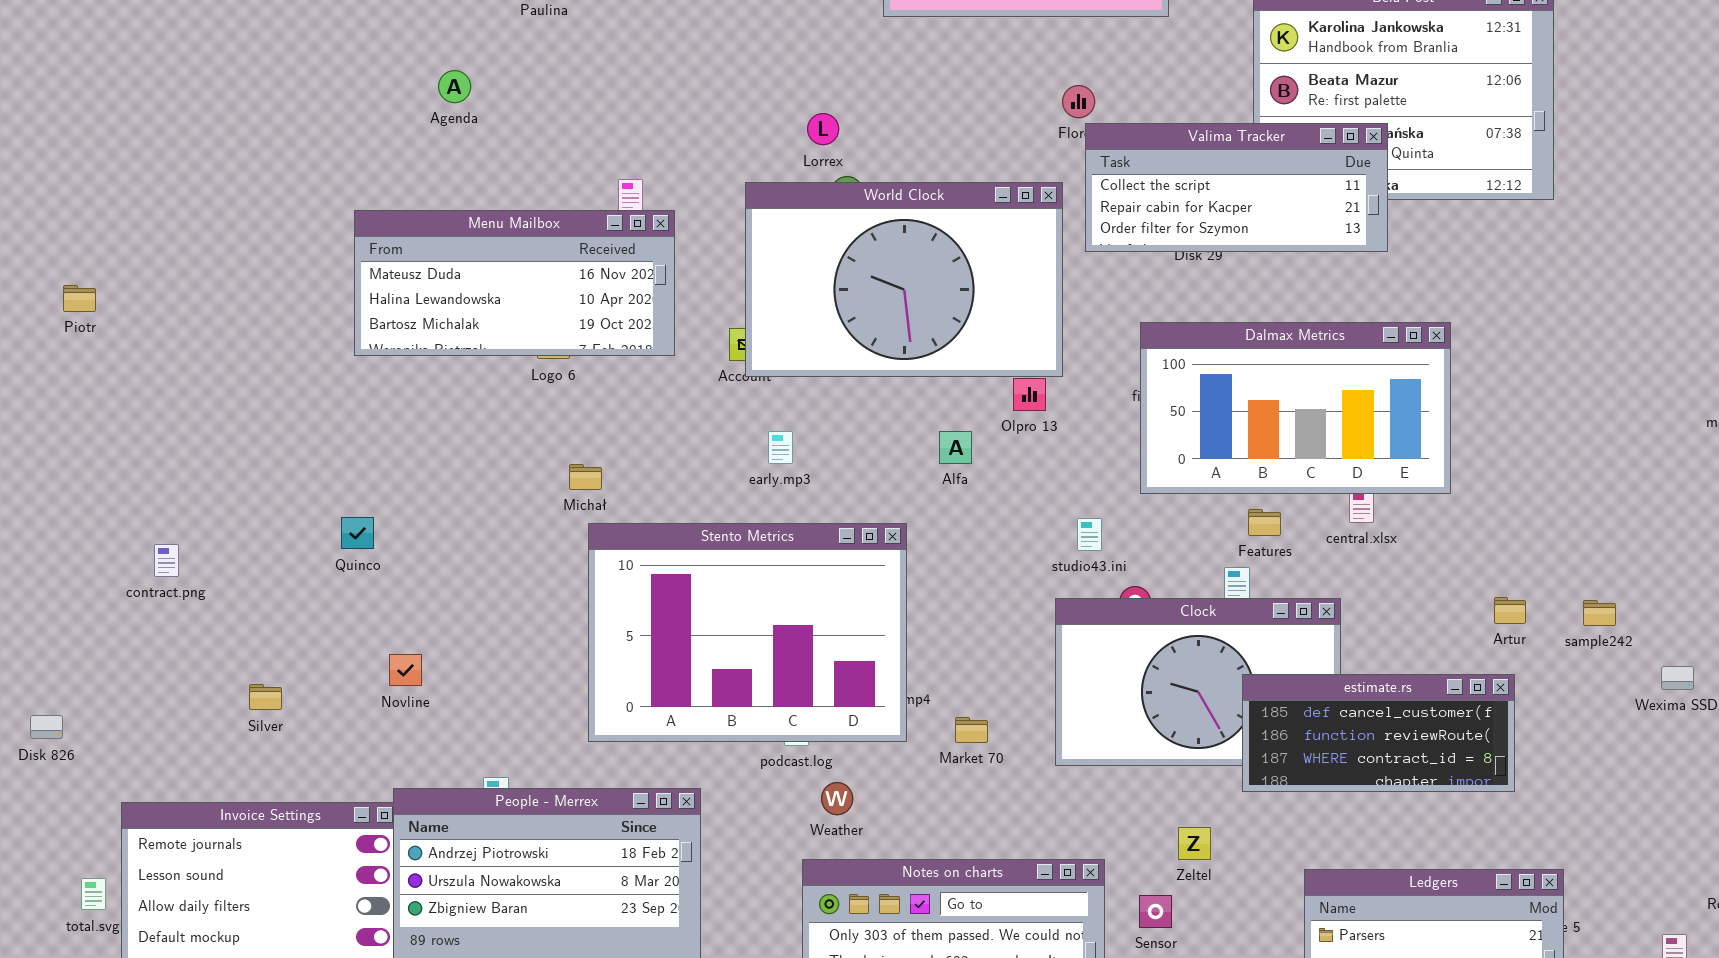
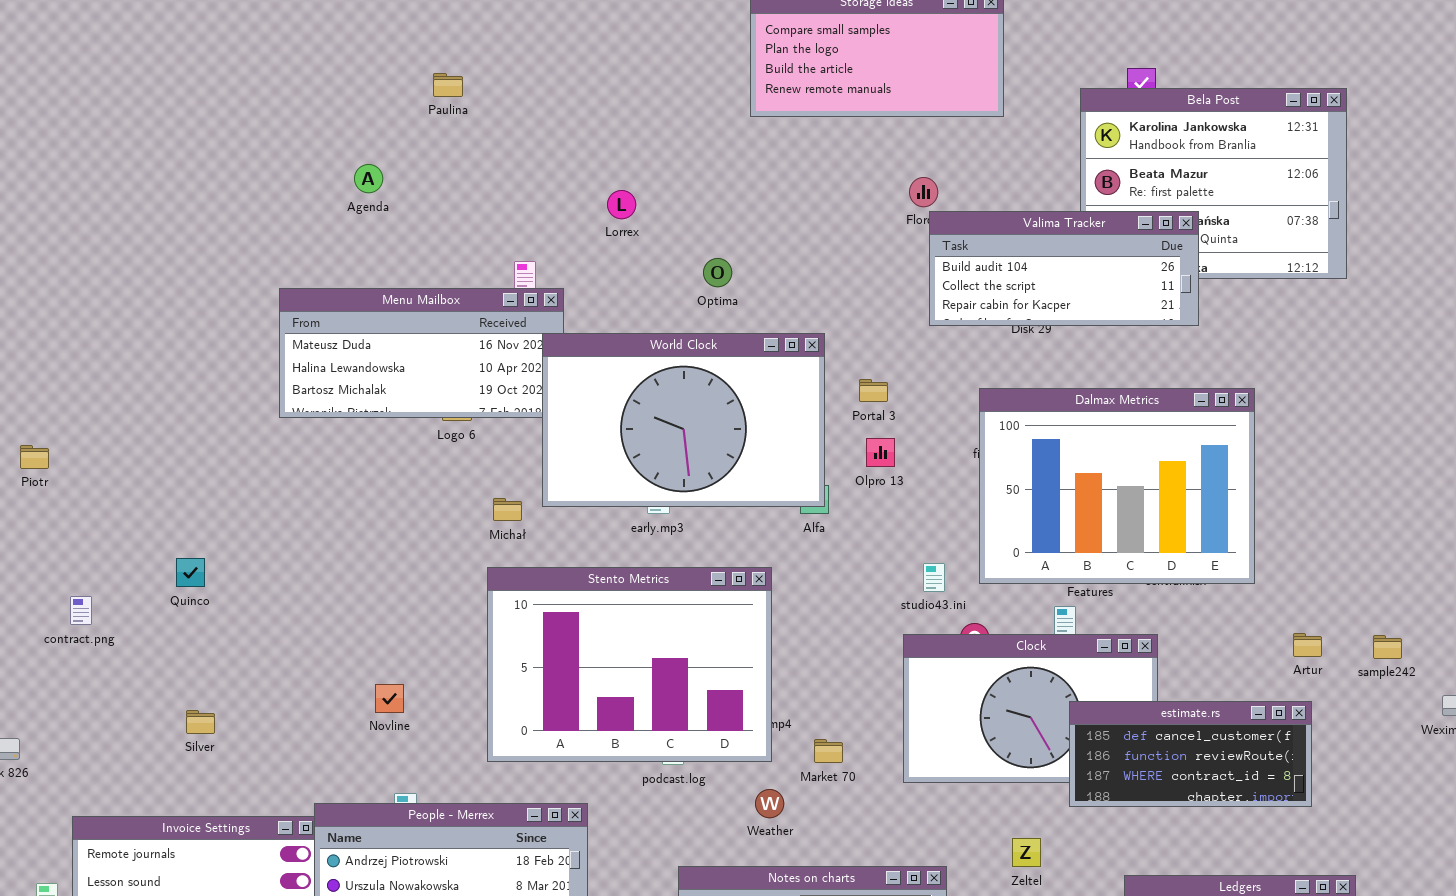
Lorrex: [807,113,839,145] -> [607,190,636,219], moved
Valima Tracker: [1085,123,1388,252] -> [929,211,1199,326], scrolled up 1 row
World Clock: [745,182,1063,377] -> [542,333,825,507], moved
Piotr: [63,285,96,312] -> [20,445,49,469], moved
Dalmax Metrics: [1140,322,1451,494] -> [979,388,1255,584], resized
Michał: [569,464,602,490] -> [493,498,522,521], moved
Quinco: [341,517,374,549] -> [176,558,205,587], moved
contract.png: [154,544,179,577] -> [70,596,92,625], moved
Novline: [389,654,422,686] -> [375,684,404,713], moved
Weather: [821,782,853,815] -> [755,789,784,818], moved

